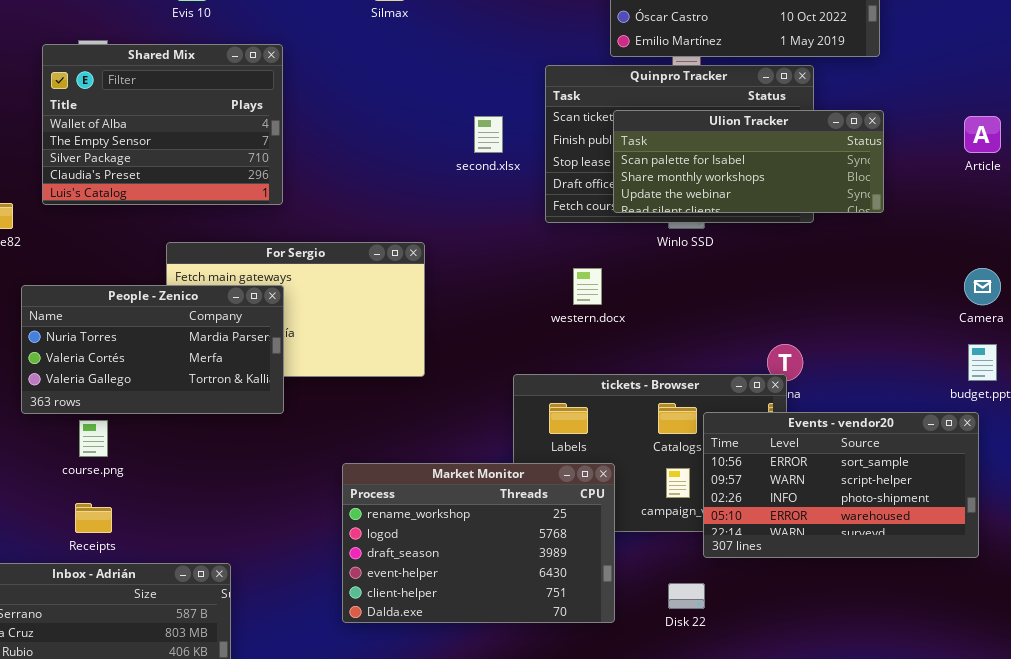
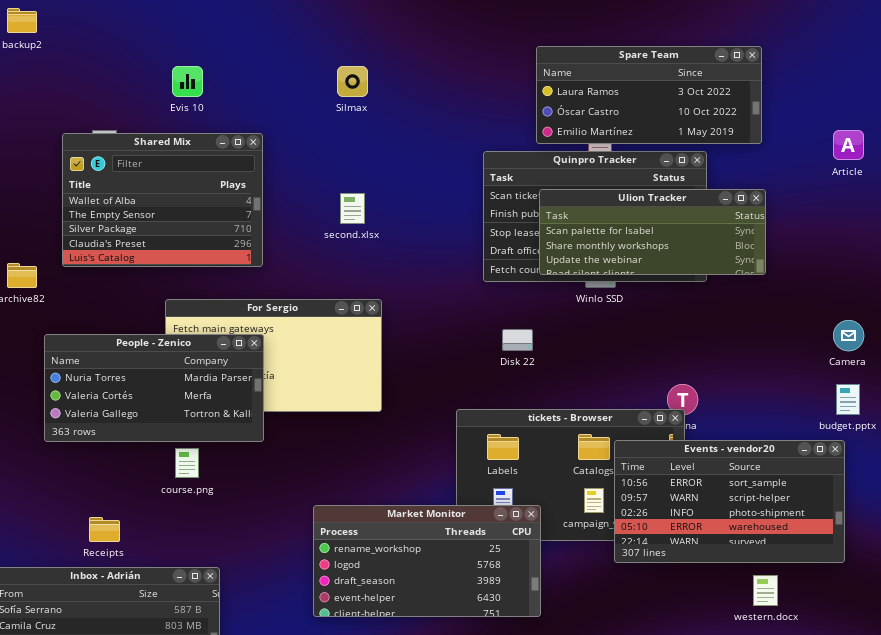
second.xlsx: [474,116,503,153] -> [340,193,365,224], moved
Article: [964,116,1001,153] -> [833,130,864,160], moved
western.docx: [573,268,602,305] -> [753,575,778,606], moved
course.png: [79,420,108,457] -> [175,448,199,478], moved
Market Monitor: [342,463,615,623] -> [313,505,541,617], resized
Disk 22: [668,583,705,609] -> [502,329,533,351], moved

